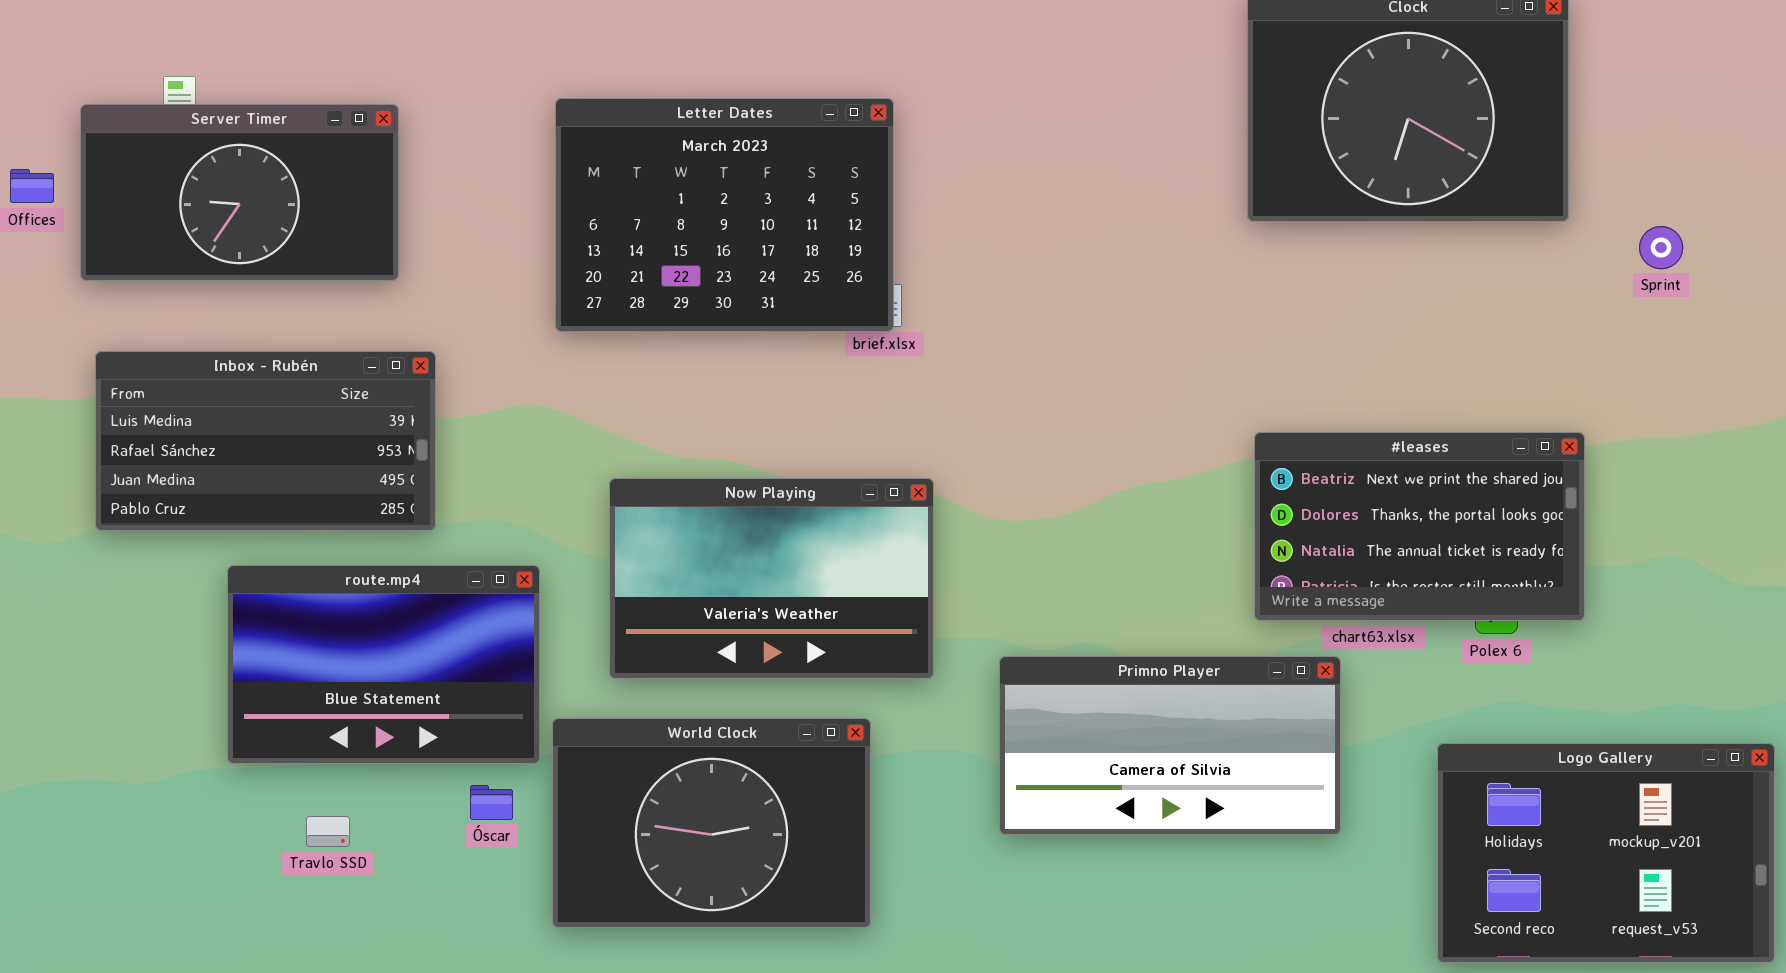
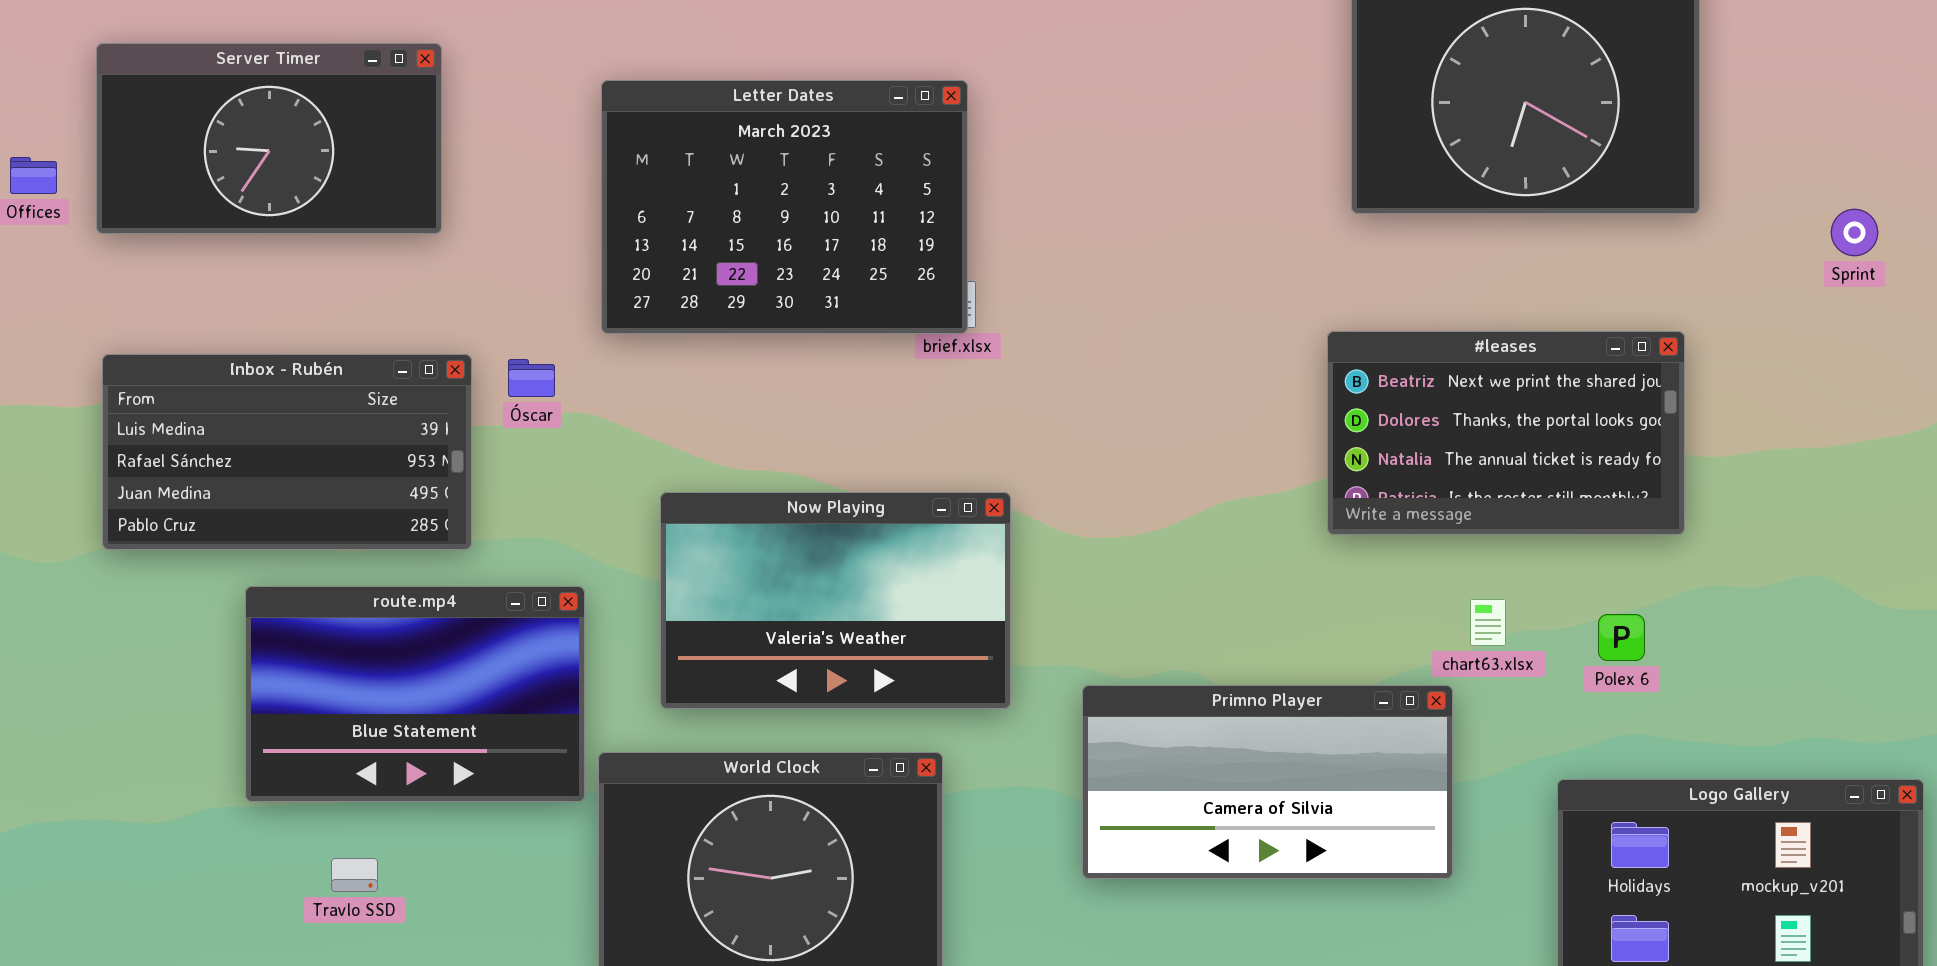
Server Timer: [80,104,399,281] -> [96,43,442,234], moved
Sprint: [1639,226,1683,269] -> [1831,209,1878,256], moved
#leases: [1254,432,1585,621] -> [1327,331,1685,535], moved
Óscar: [470,785,513,820] -> [508,359,555,397], moved

